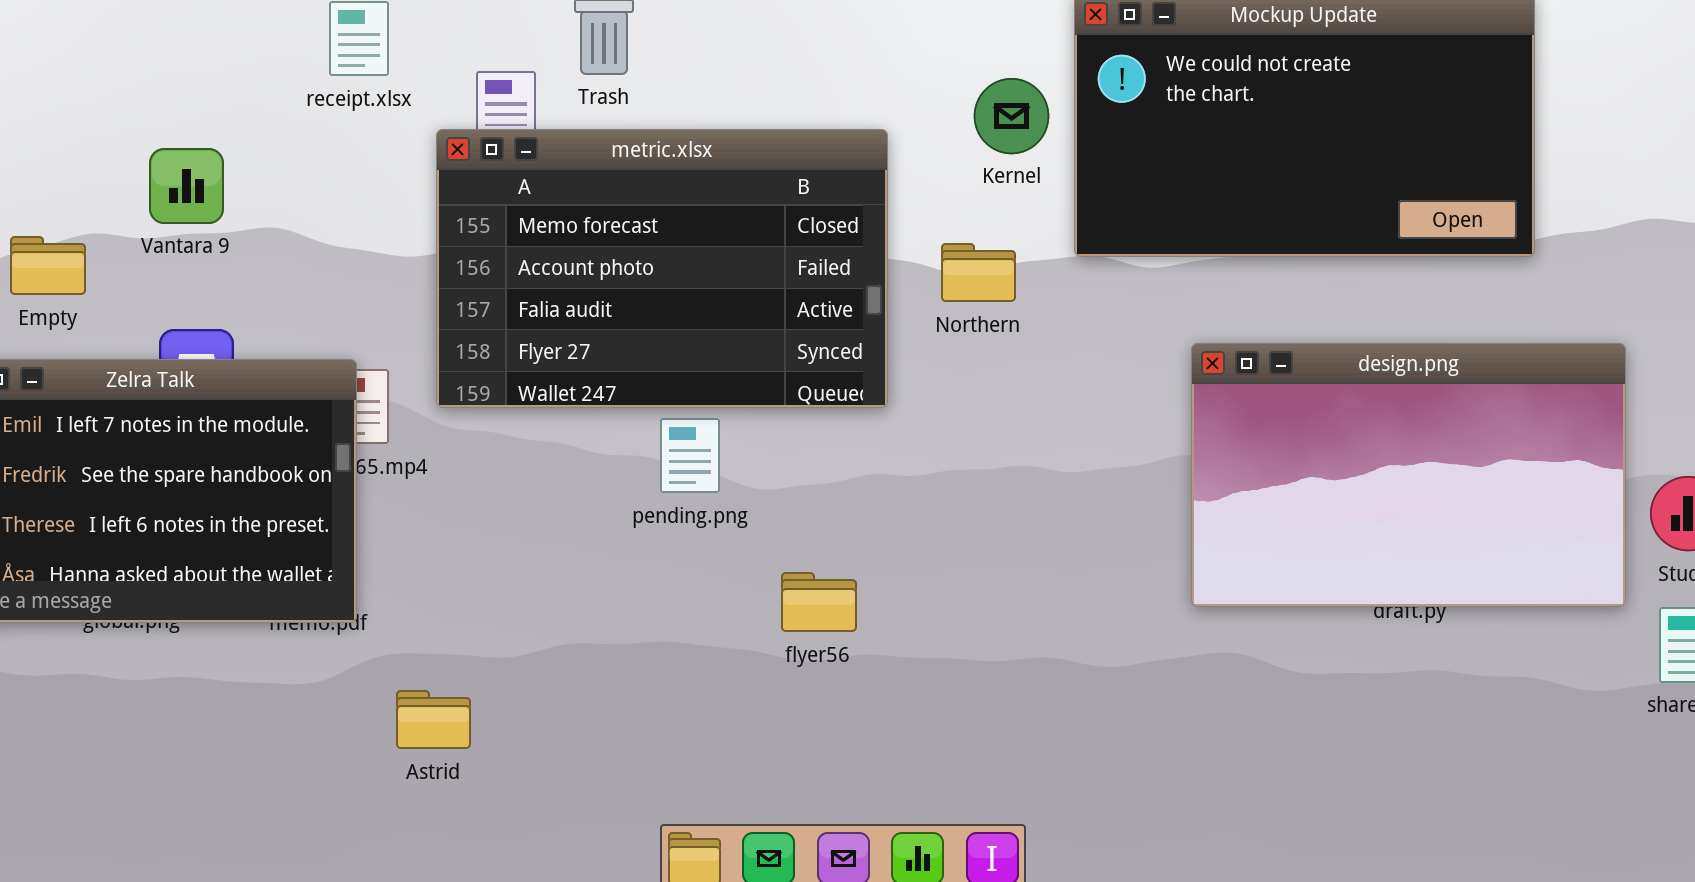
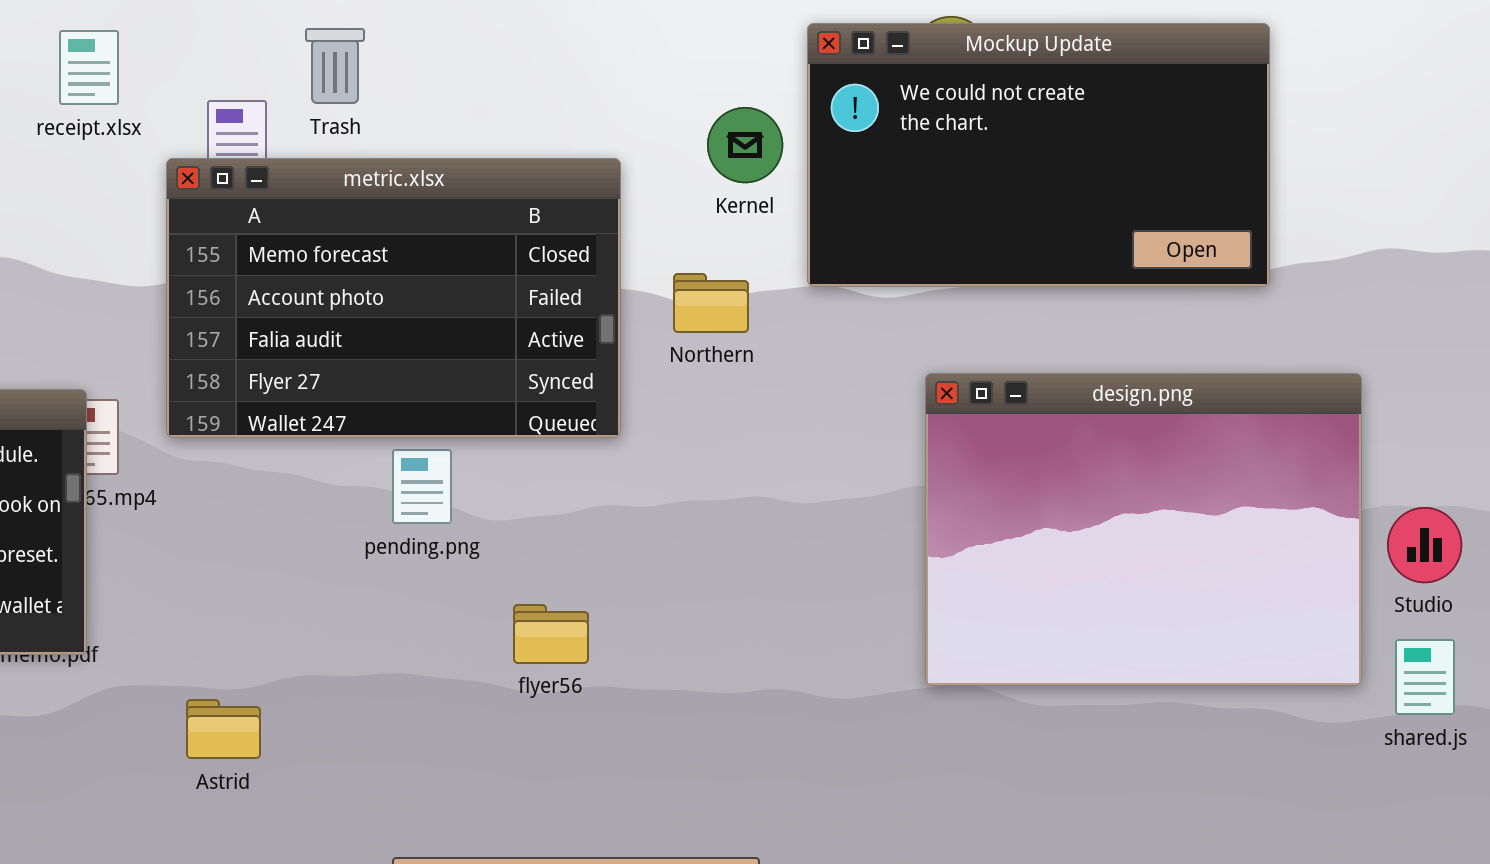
design.png: [1191,343,1626,607] -> [925,373,1362,686], resized
Astrid: [396,690,471,749] -> [186,699,261,759], moved

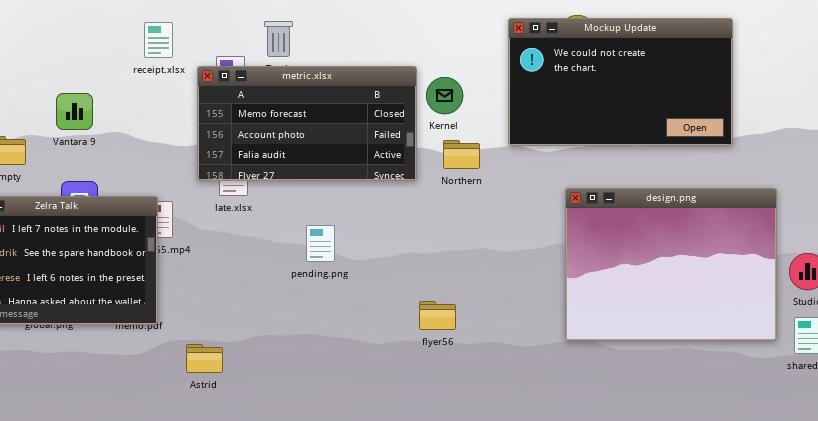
Kernel: [707,107,783,183] -> [426,77,463,114], moved
metric.xlsx: [166,158,621,438] -> [197,66,417,181], moved, resized
flyer56: [513,604,589,664] -> [419,301,456,330], moved
Astrid: [186,699,261,759] -> [186,344,223,373], moved

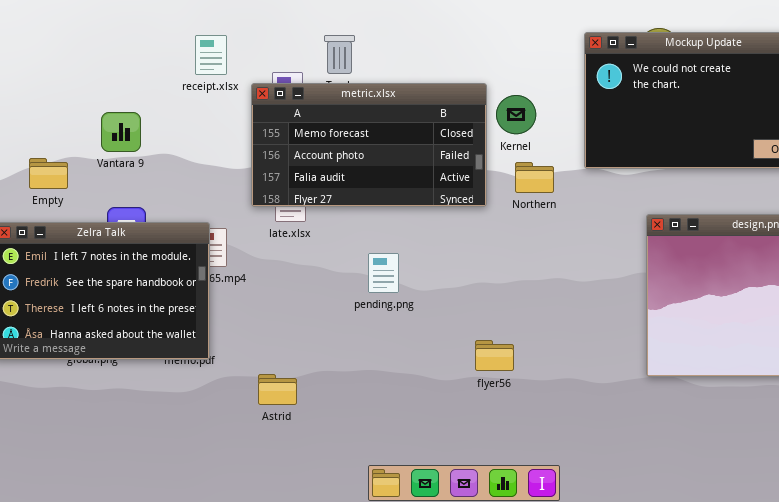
flyer56: [419,301,456,330] -> [475,340,514,371], moved
Astrid: [186,344,223,373] -> [258,374,297,405], moved

